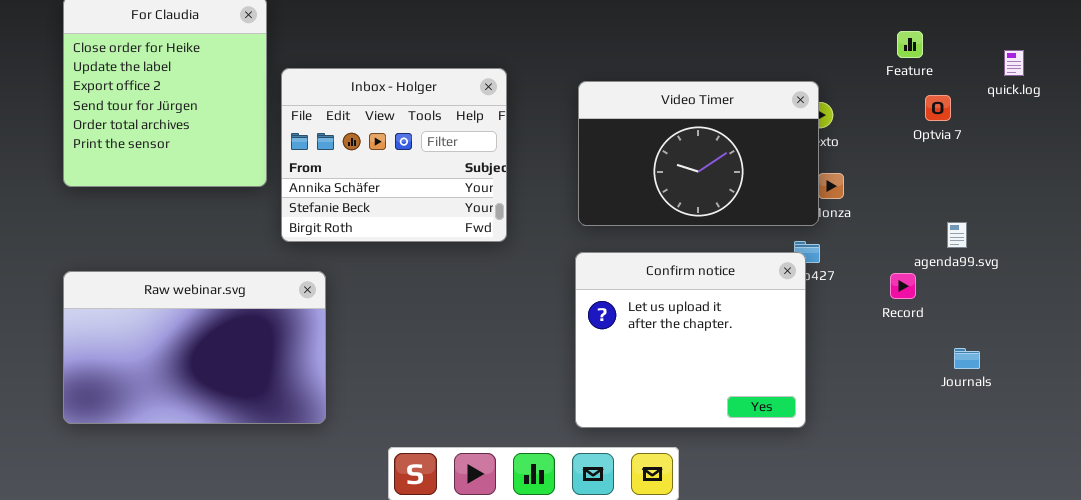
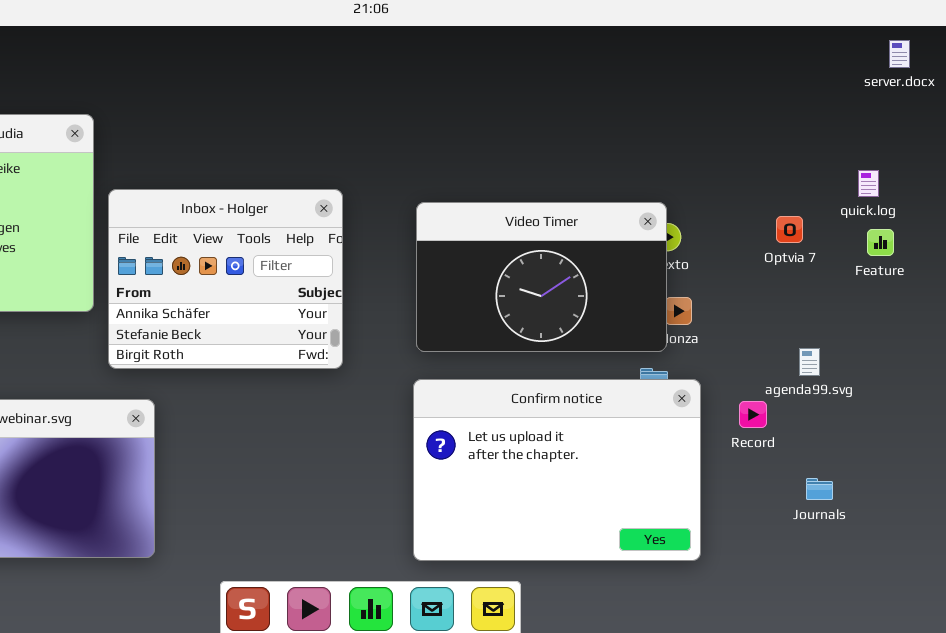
Feature: [897,31,923,58] -> [867,229,894,256], moved
Confirm notice: [575,252,806,428] -> [413,379,701,561], resized

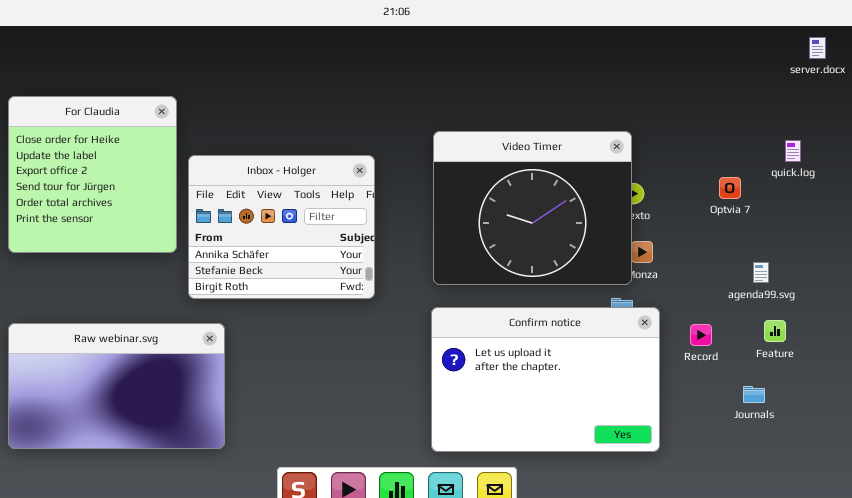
Video Timer: [416,202,667,352] -> [433,131,632,285], resized
Feature: [867,229,894,256] -> [764,320,786,342], moved
agenda99.svg: [799,348,820,376] -> [753,262,769,283], moved

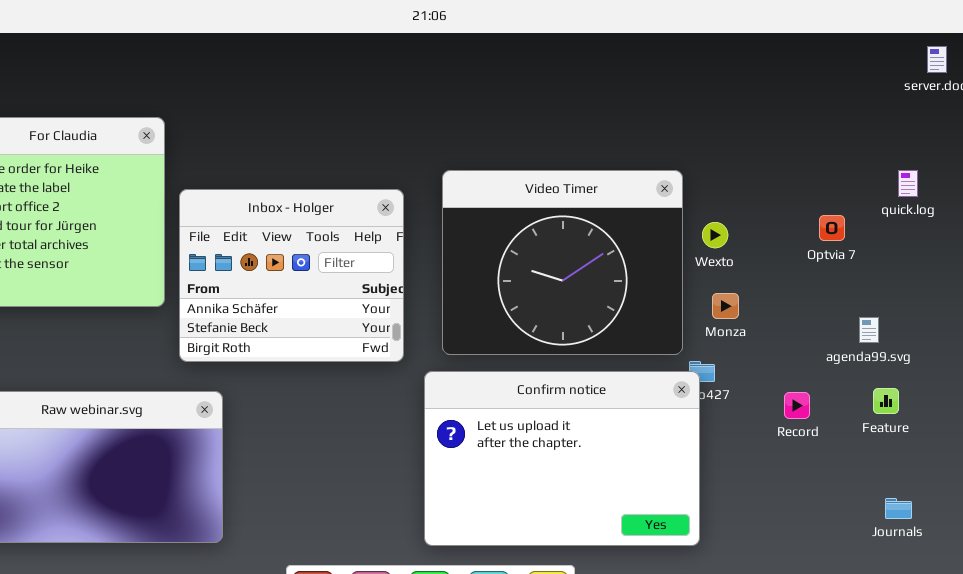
Video Timer: [433,131,632,285] -> [442,170,683,355], moved
Confirm notice: [431,307,660,452] -> [424,371,700,546], moved
Journals: [743,386,765,403] -> [885,498,912,519], moved

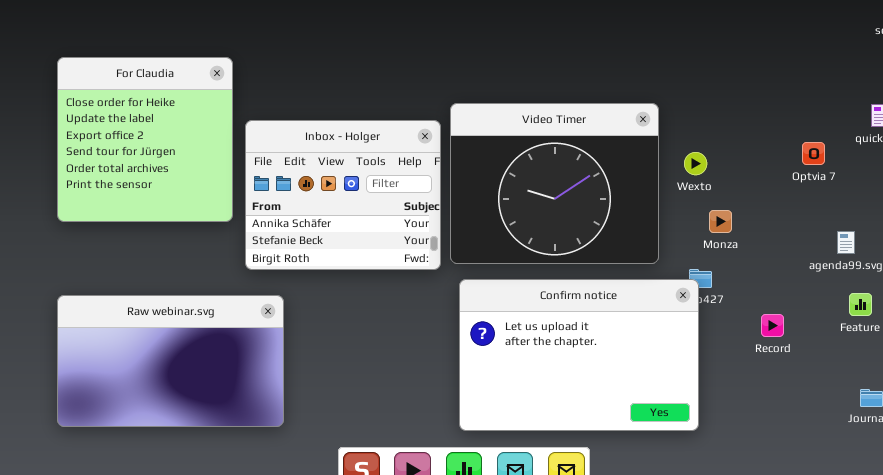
Video Timer: [442,170,683,355] -> [450,103,659,264], moved
Wexto: [702,222,728,248] -> [684,152,707,175], moved
Record: [784,392,810,419] -> [761,314,784,337], moved

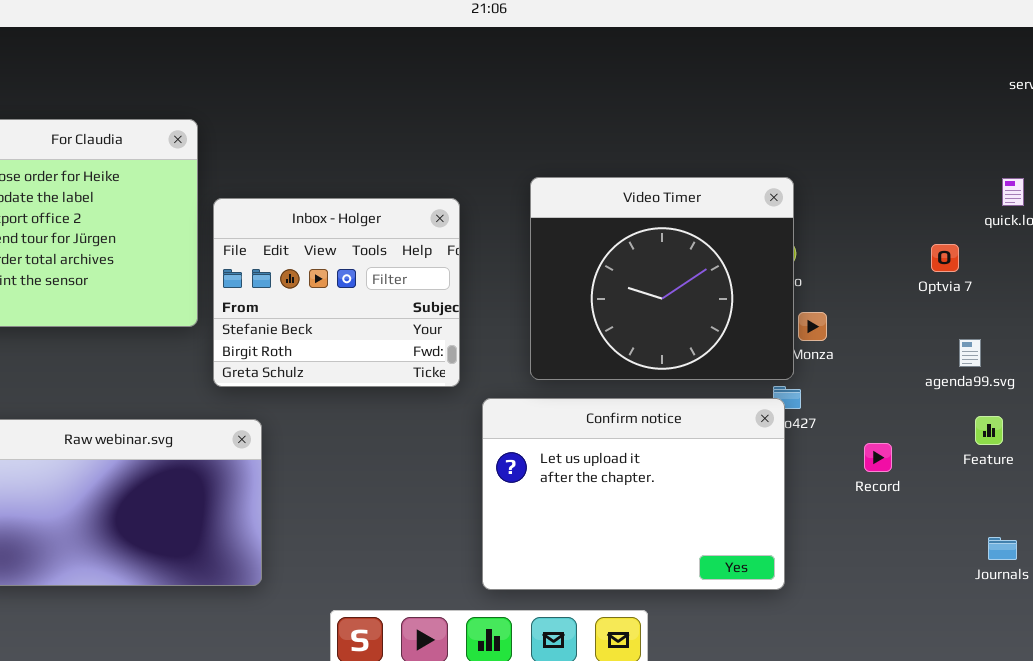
Video Timer: [450,103,659,264] -> [530,177,794,380], moved
Inbox - Holger: [245,120,441,270] -> [213,198,460,387], scrolled down 1 row
Optvia 7: [802,142,825,165] -> [931,244,959,272], moved

